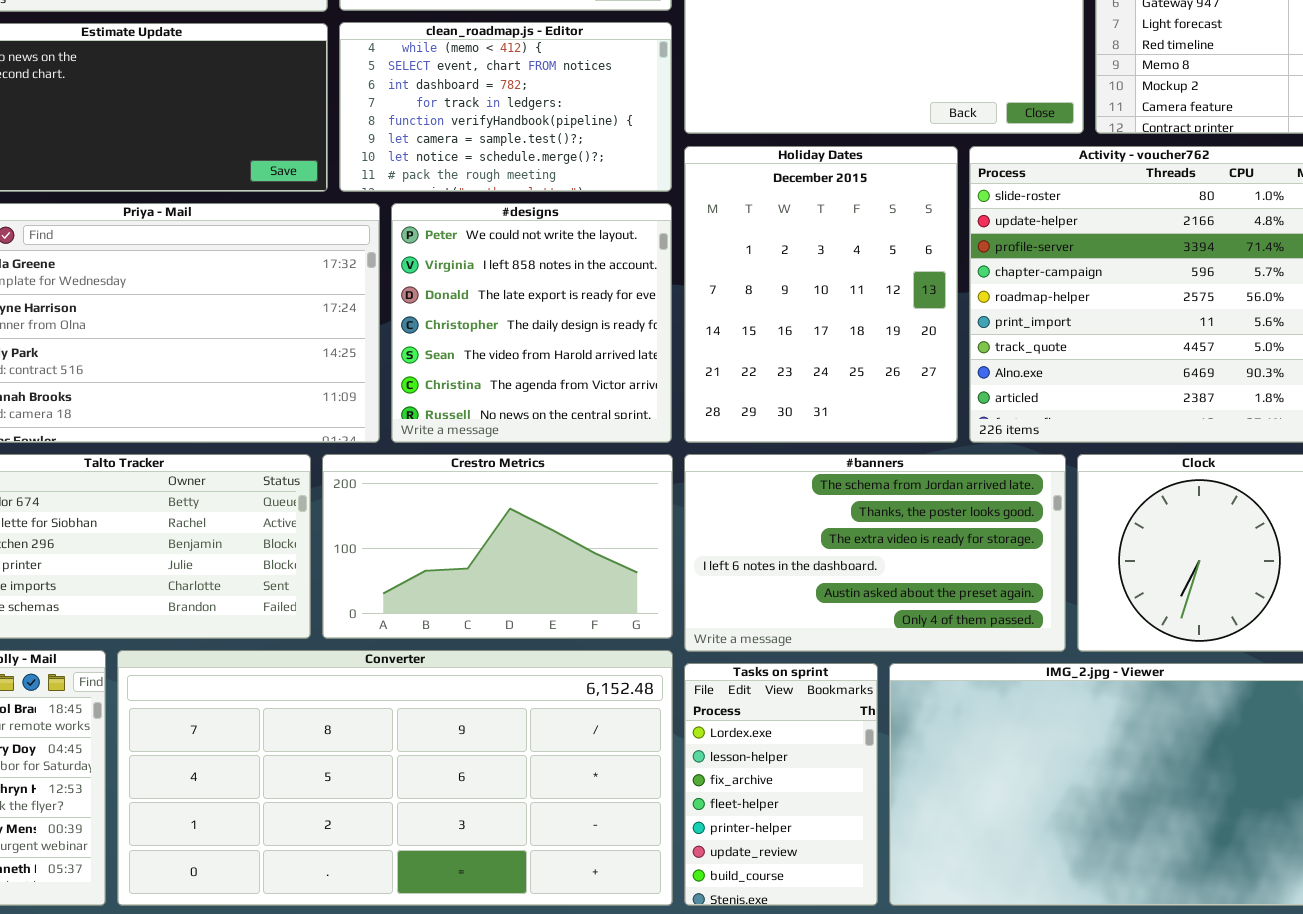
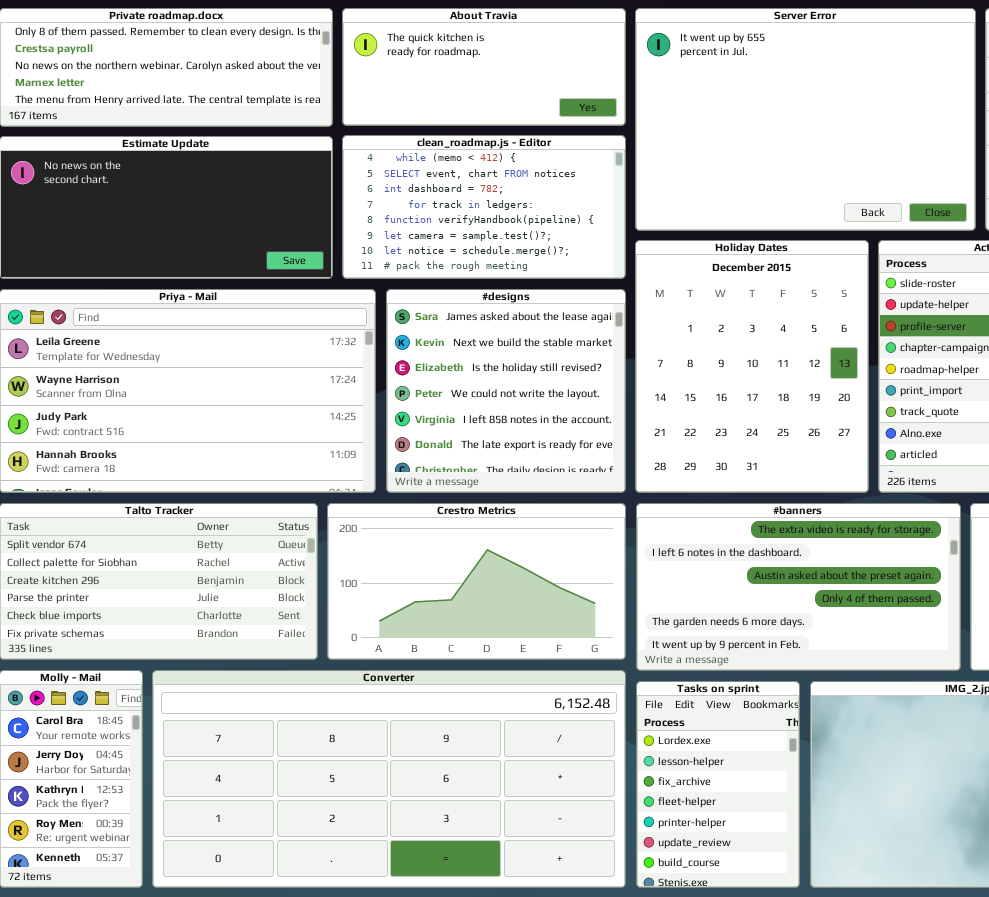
#designs: [391,203,672,443] -> [386,289,626,493], scrolled up 3 rows
#banners: [684,454,1066,652] -> [636,503,961,671], scrolled down 2 rows

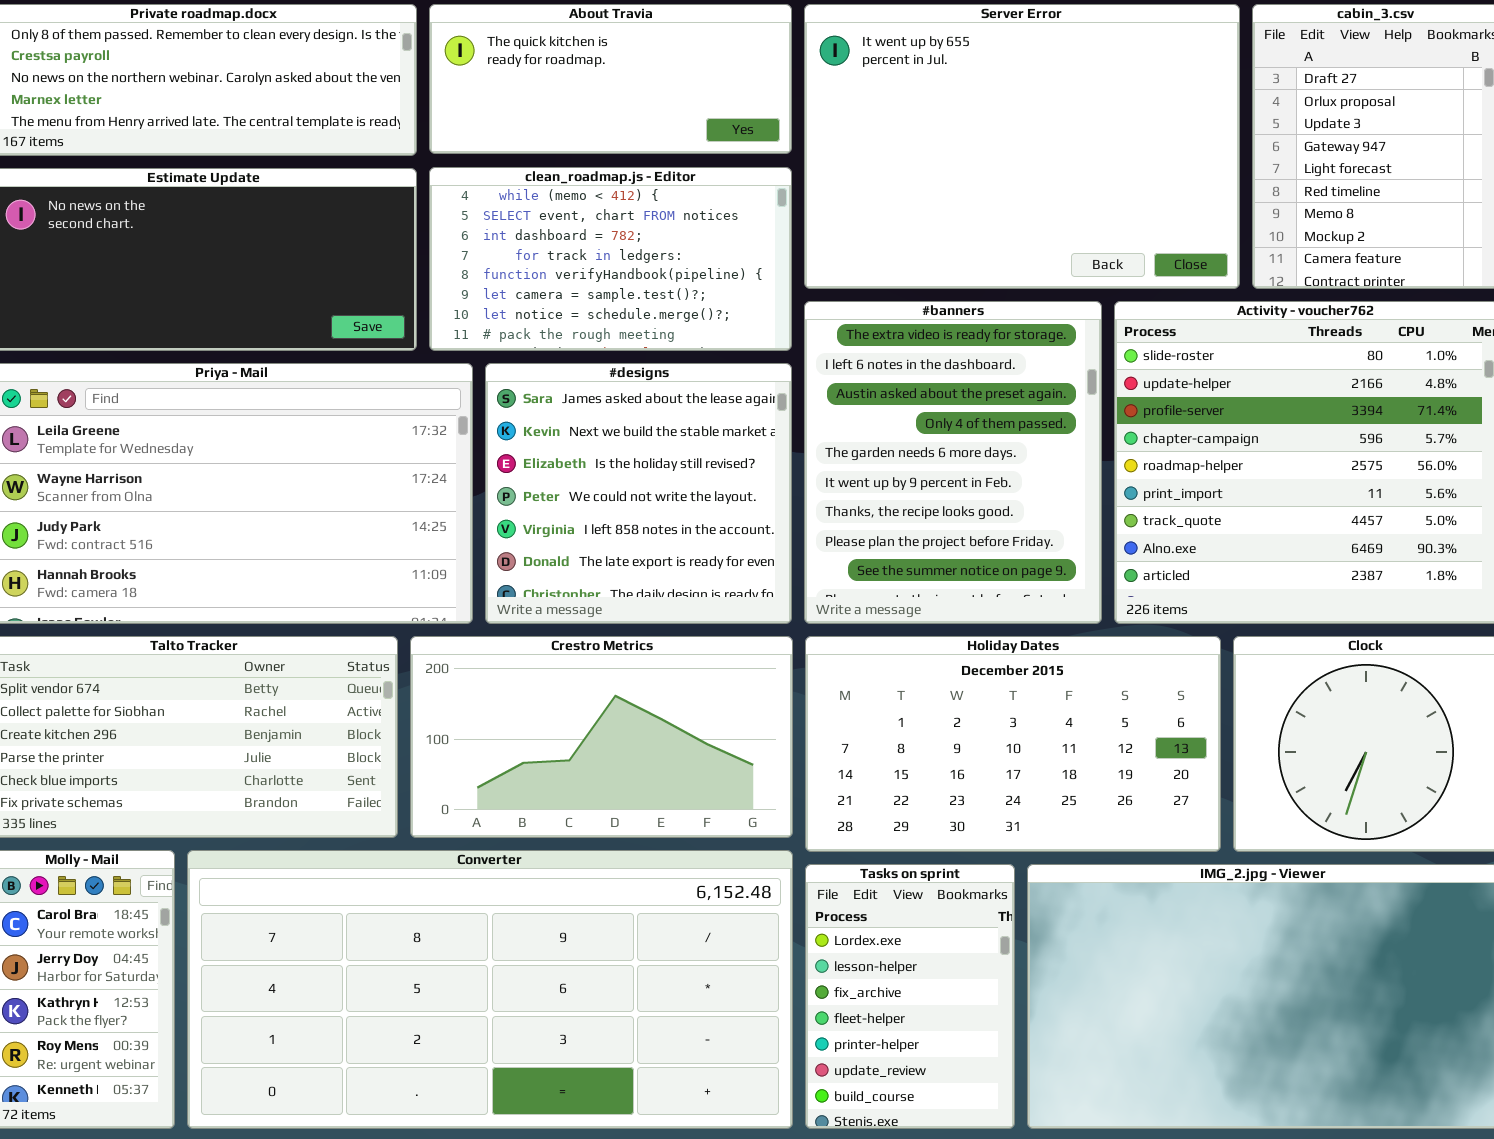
Holiday Dates: [635,240,869,493] -> [805,636,1221,852], moved, resized
#banners: [636,503,961,671] -> [804,301,1102,624], moved, resized

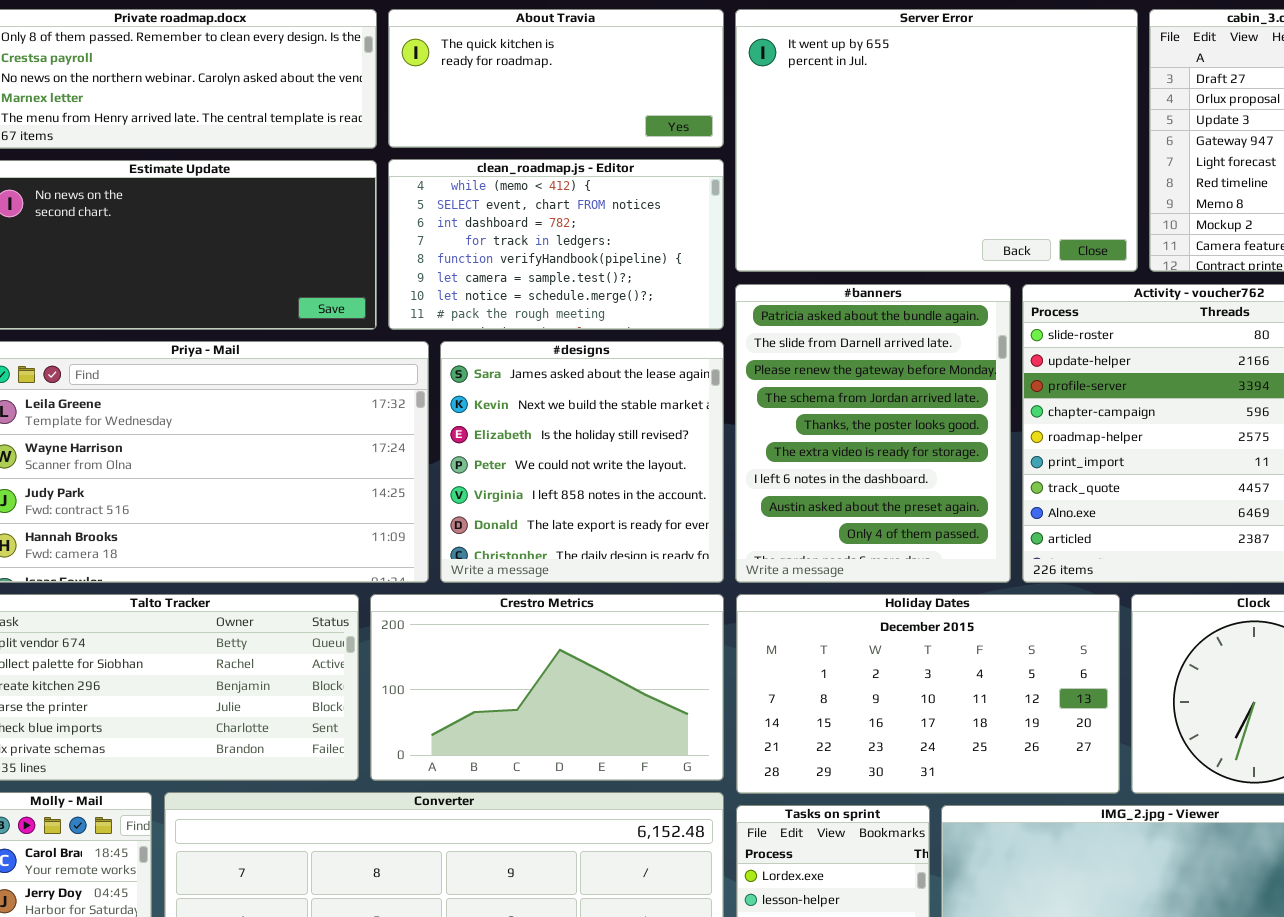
#banners: [804,301,1102,624] -> [735,284,1011,583], scrolled up 5 rows

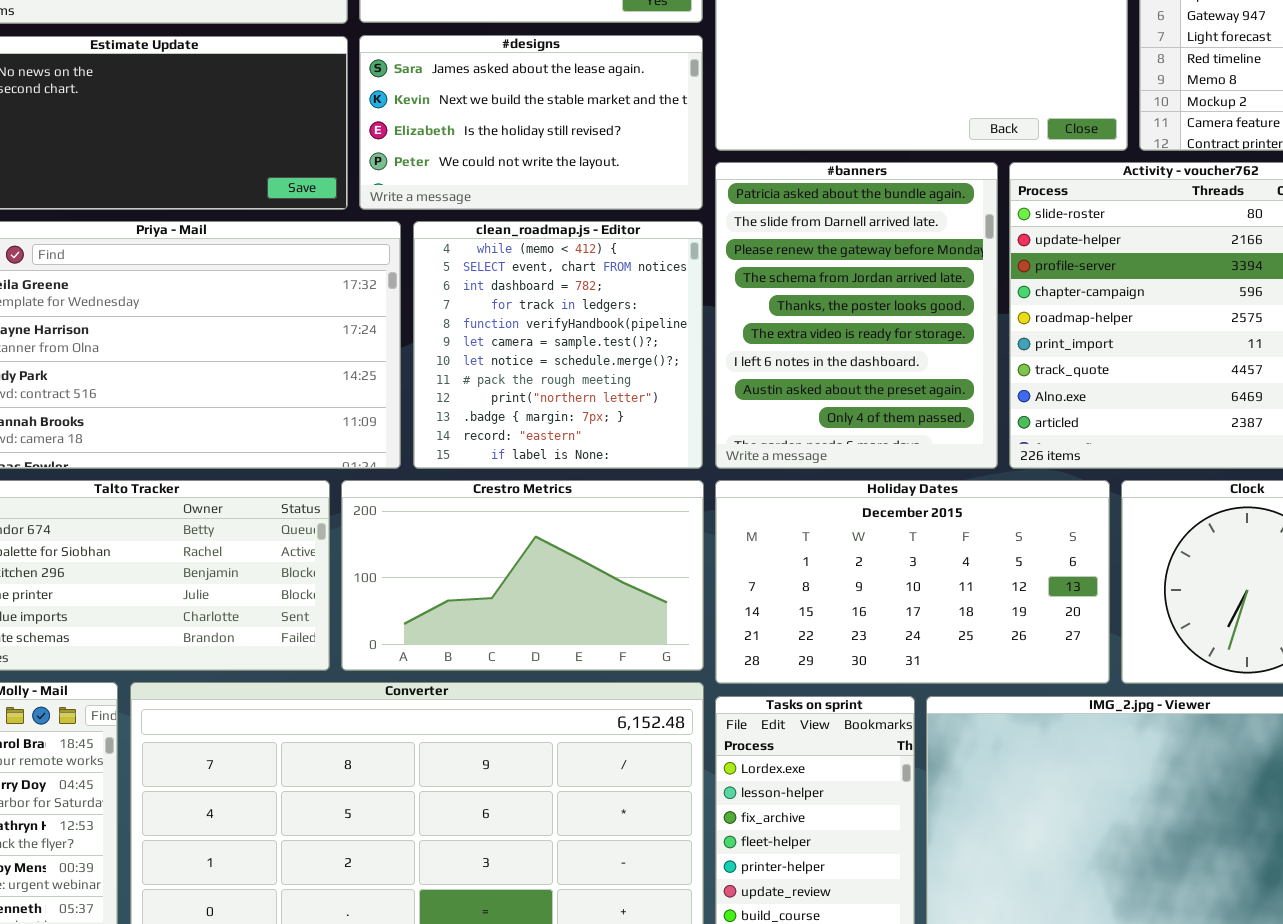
clean_roadmap.js - Editor: [388,159,724,330] -> [413,221,703,469], moved, resized
#designs: [440,341,724,583] -> [359,35,703,210], moved, resized

